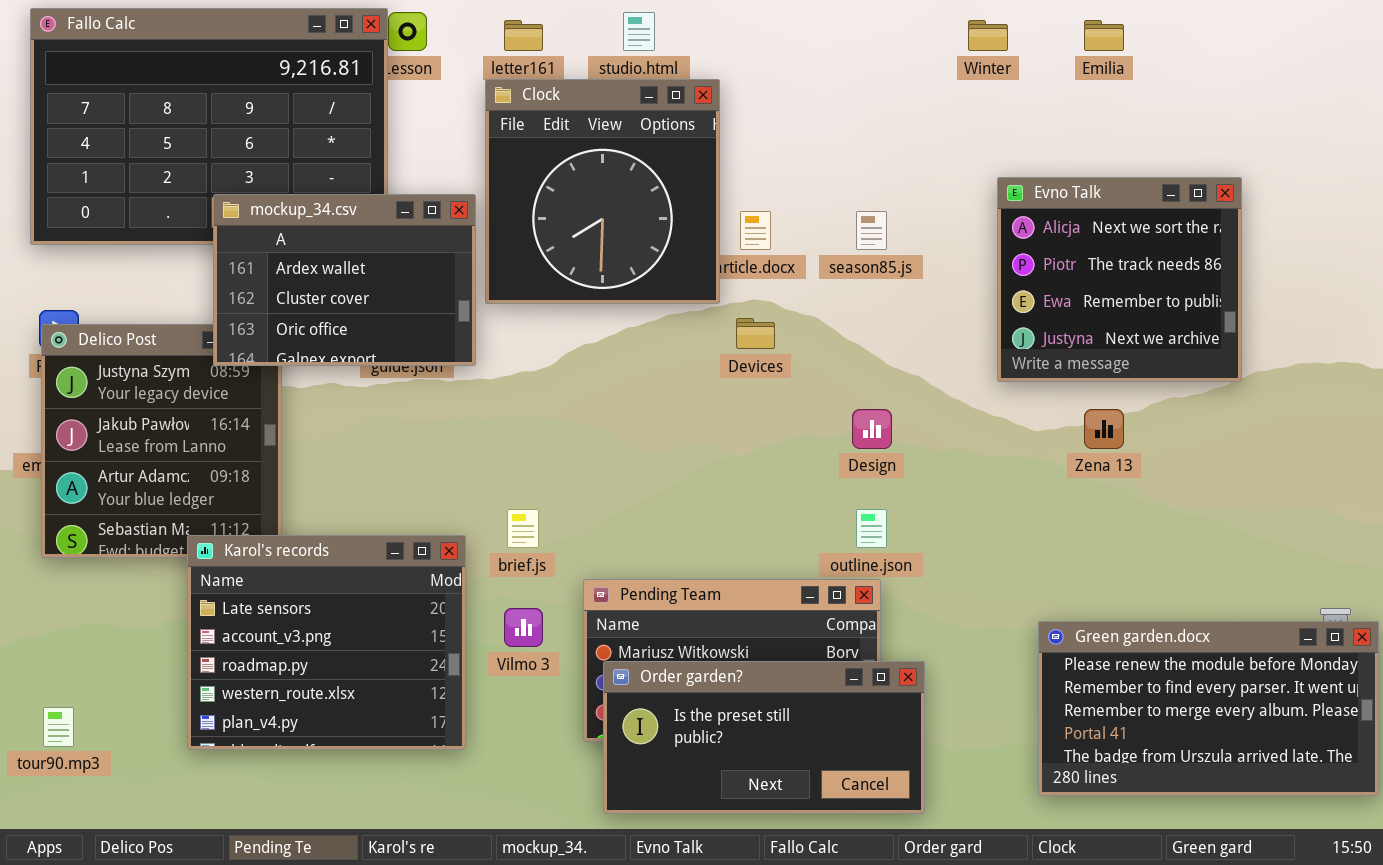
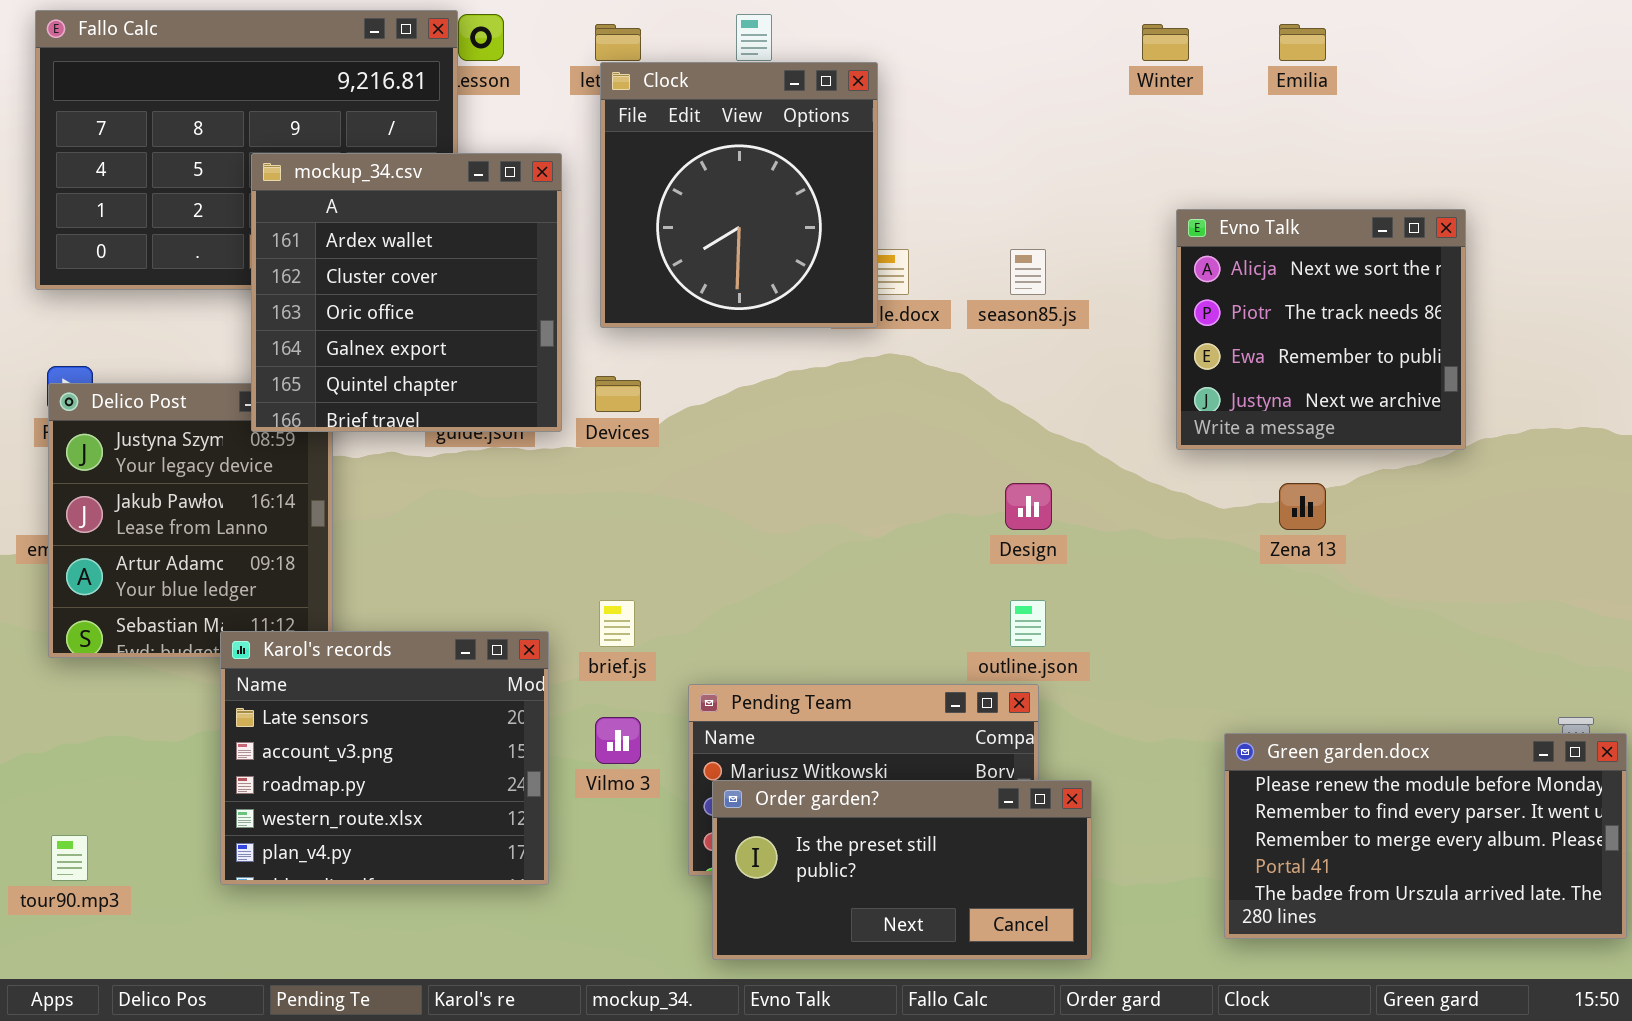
Clock: [485,79,720,304] -> [600,62,878,328], moved
mockup_34.csv: [213,194,476,366] -> [251,153,562,432], resized
Devices: [736,318,775,349] -> [595,376,641,412], moved

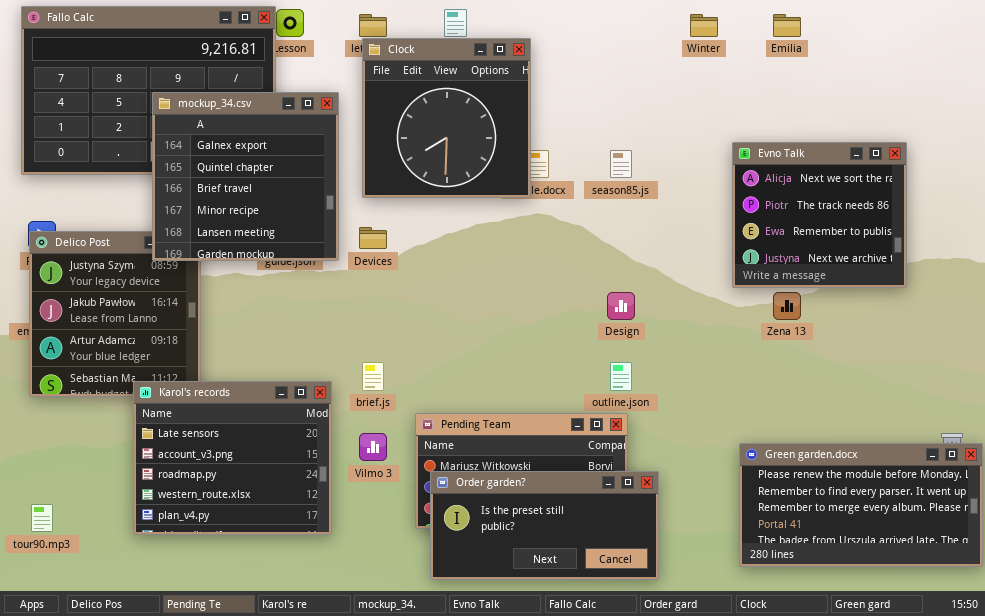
mockup_34.csv: [251,153,562,432] -> [152,92,339,261], scrolled down 3 rows
Evno Talk: [1176,209,1466,450] -> [732,142,907,288], moved

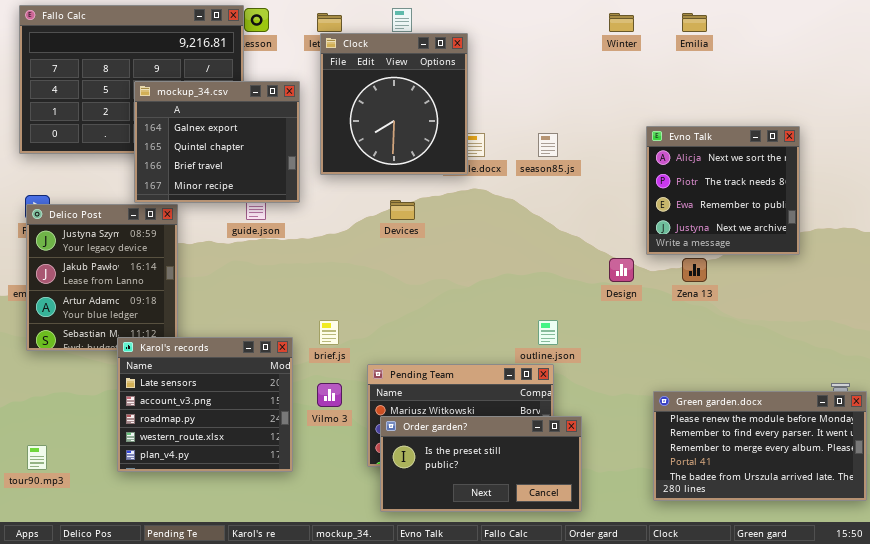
mockup_34.csv: [152,92,339,261] -> [134,81,300,203], resized
Devices: [359,227,387,249] -> [390,200,415,220], moved
Design: [607,292,635,320] -> [609,258,634,282], moved

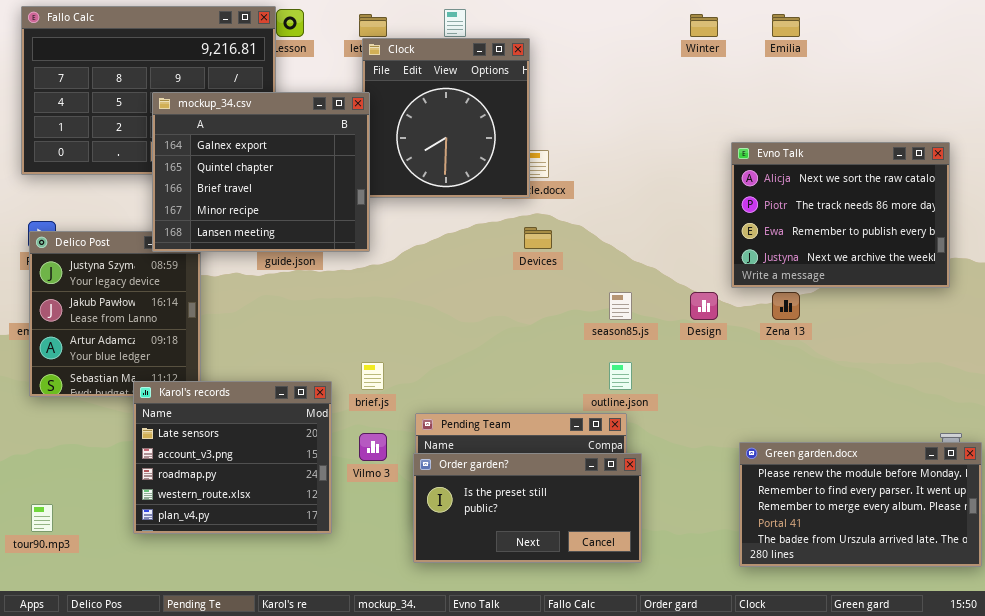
mockup_34.csv: [134,81,300,203] -> [152,92,370,252], resized
Evno Talk: [646,126,800,255] -> [731,142,950,288], resized
season85.js: [538,133,558,157] -> [609,292,632,320], moved
Devices: [390,200,415,220] -> [524,227,552,249], moved
Order garden?: [380,416,582,512] -> [413,453,642,563], moved

